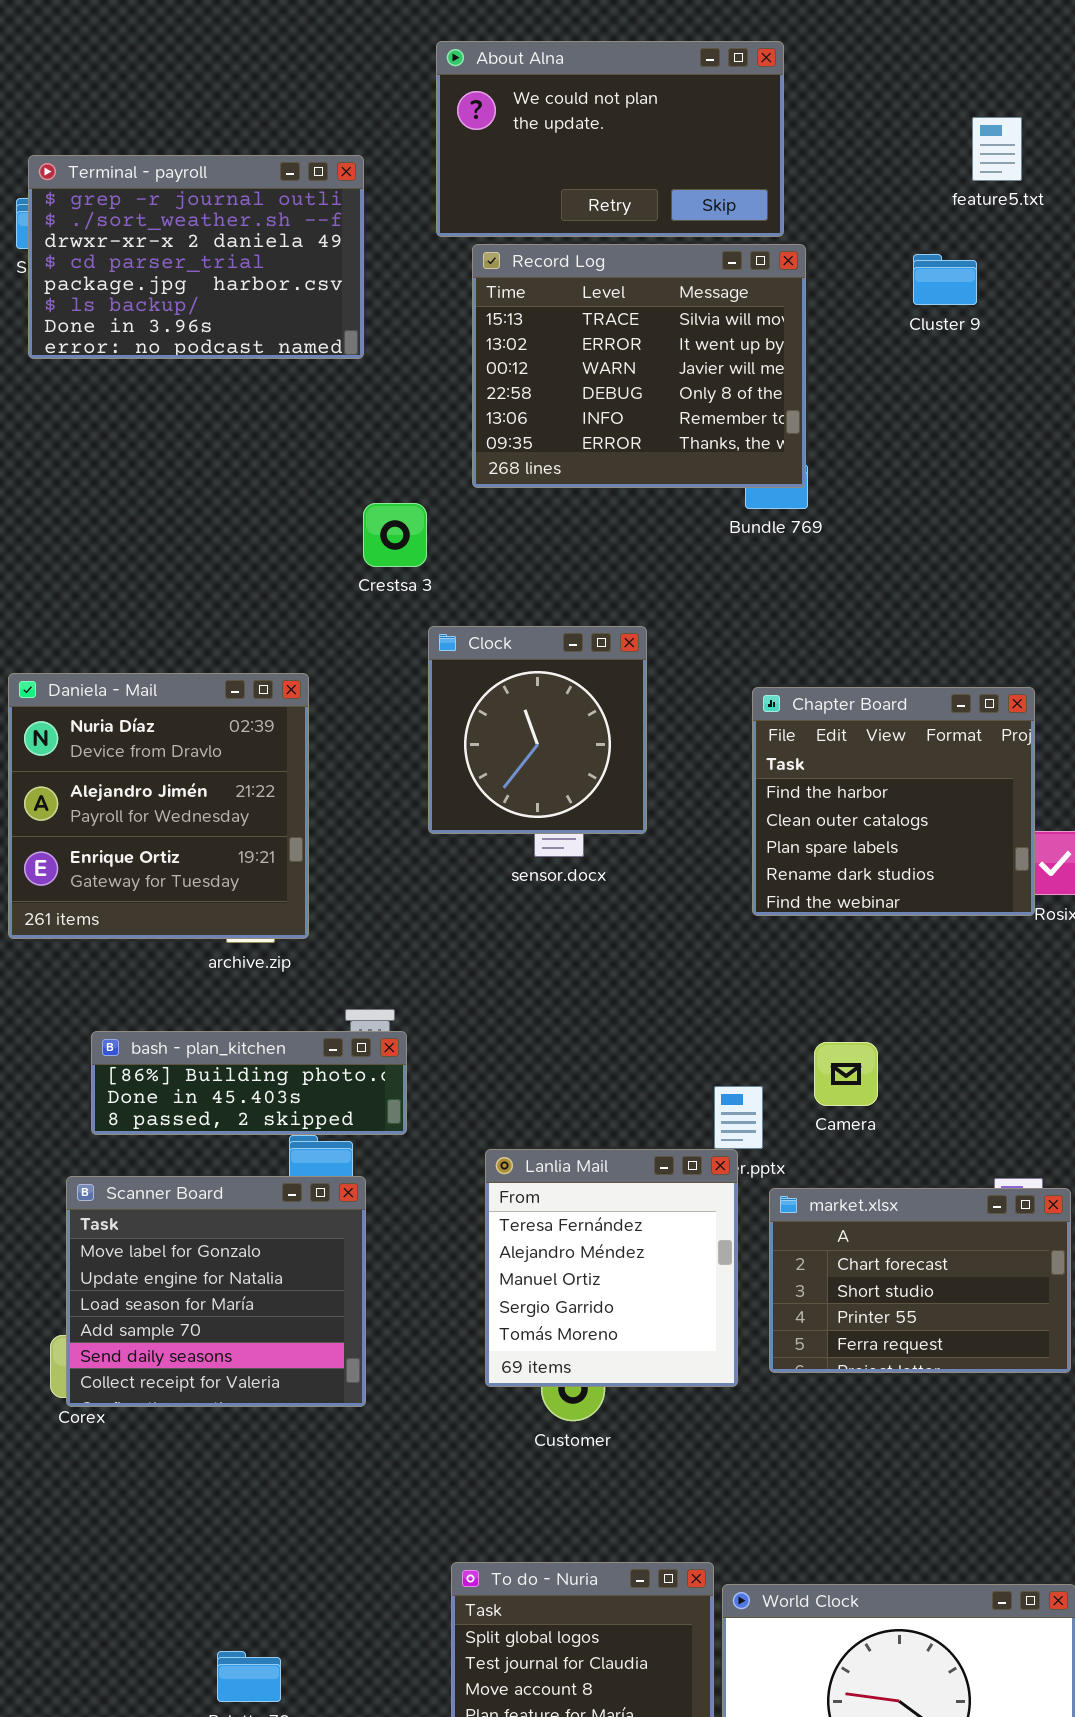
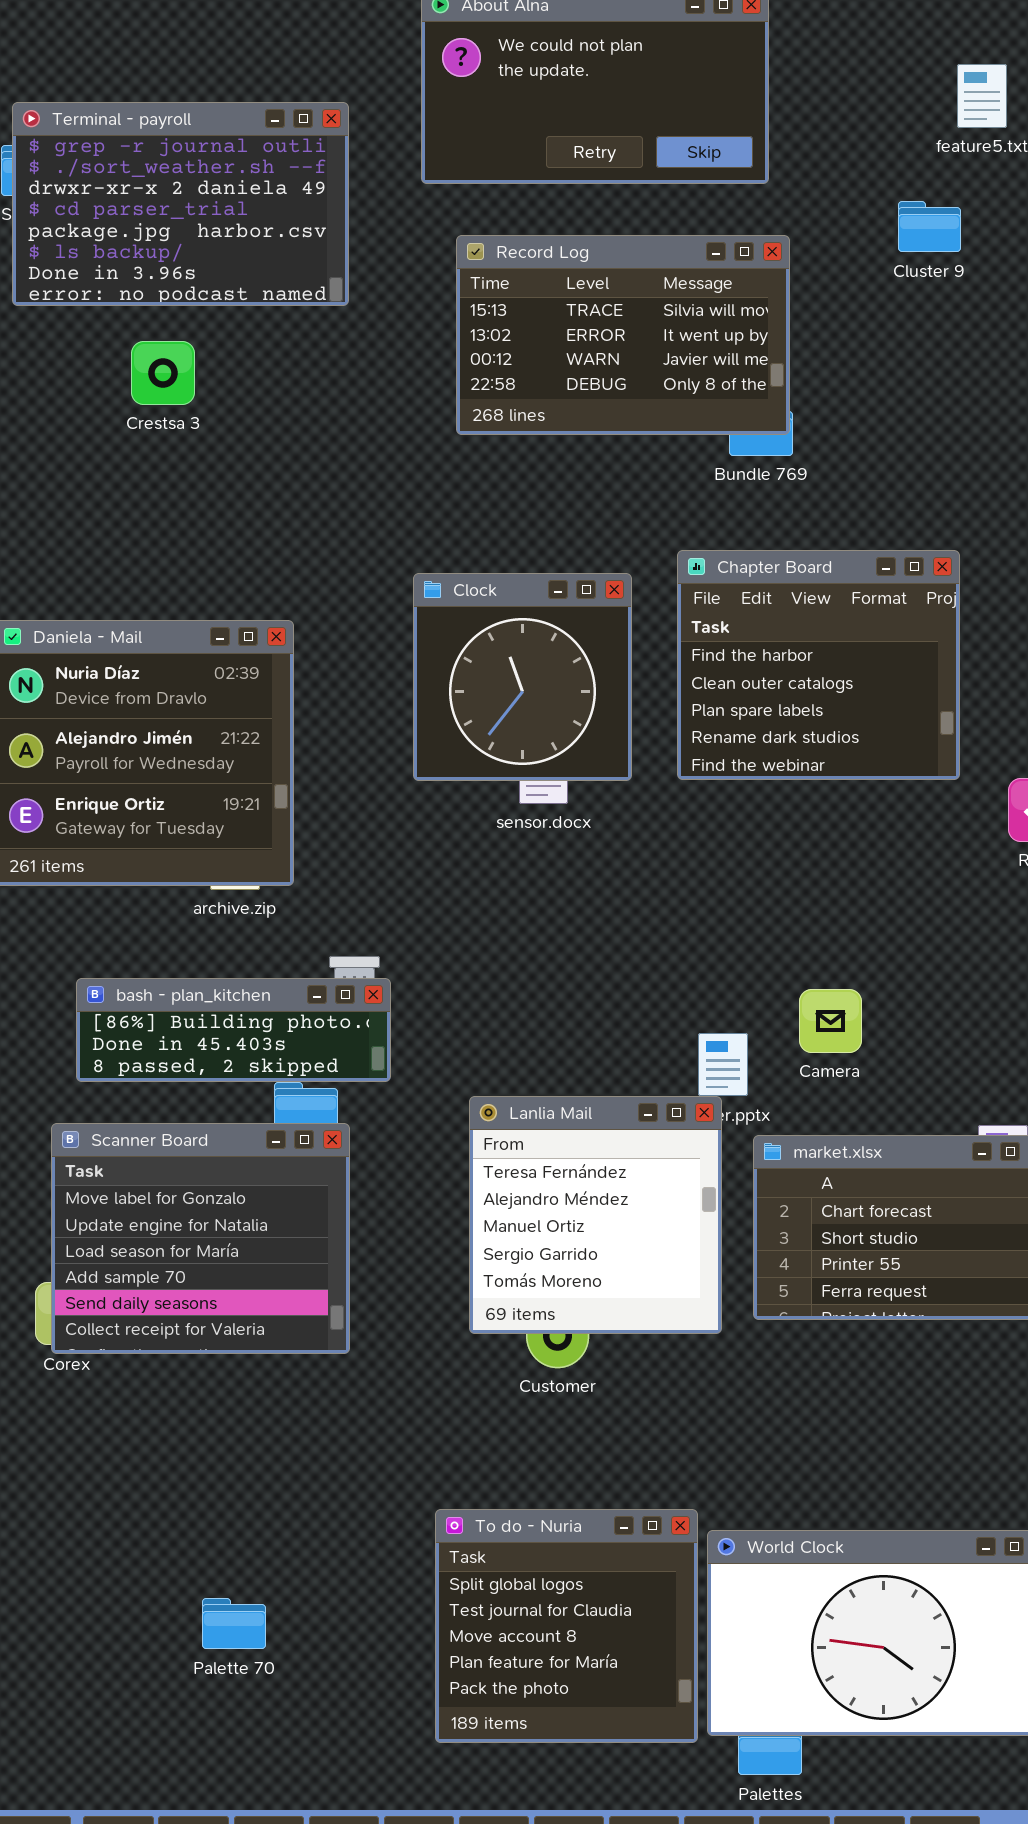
Record Log: [472,244,806,488] -> [456,235,790,435], resized
Crestsa 3: [363,503,427,567] -> [131,341,195,405], moved
Chapter Board: [752,687,1035,916] -> [677,550,960,780], moved

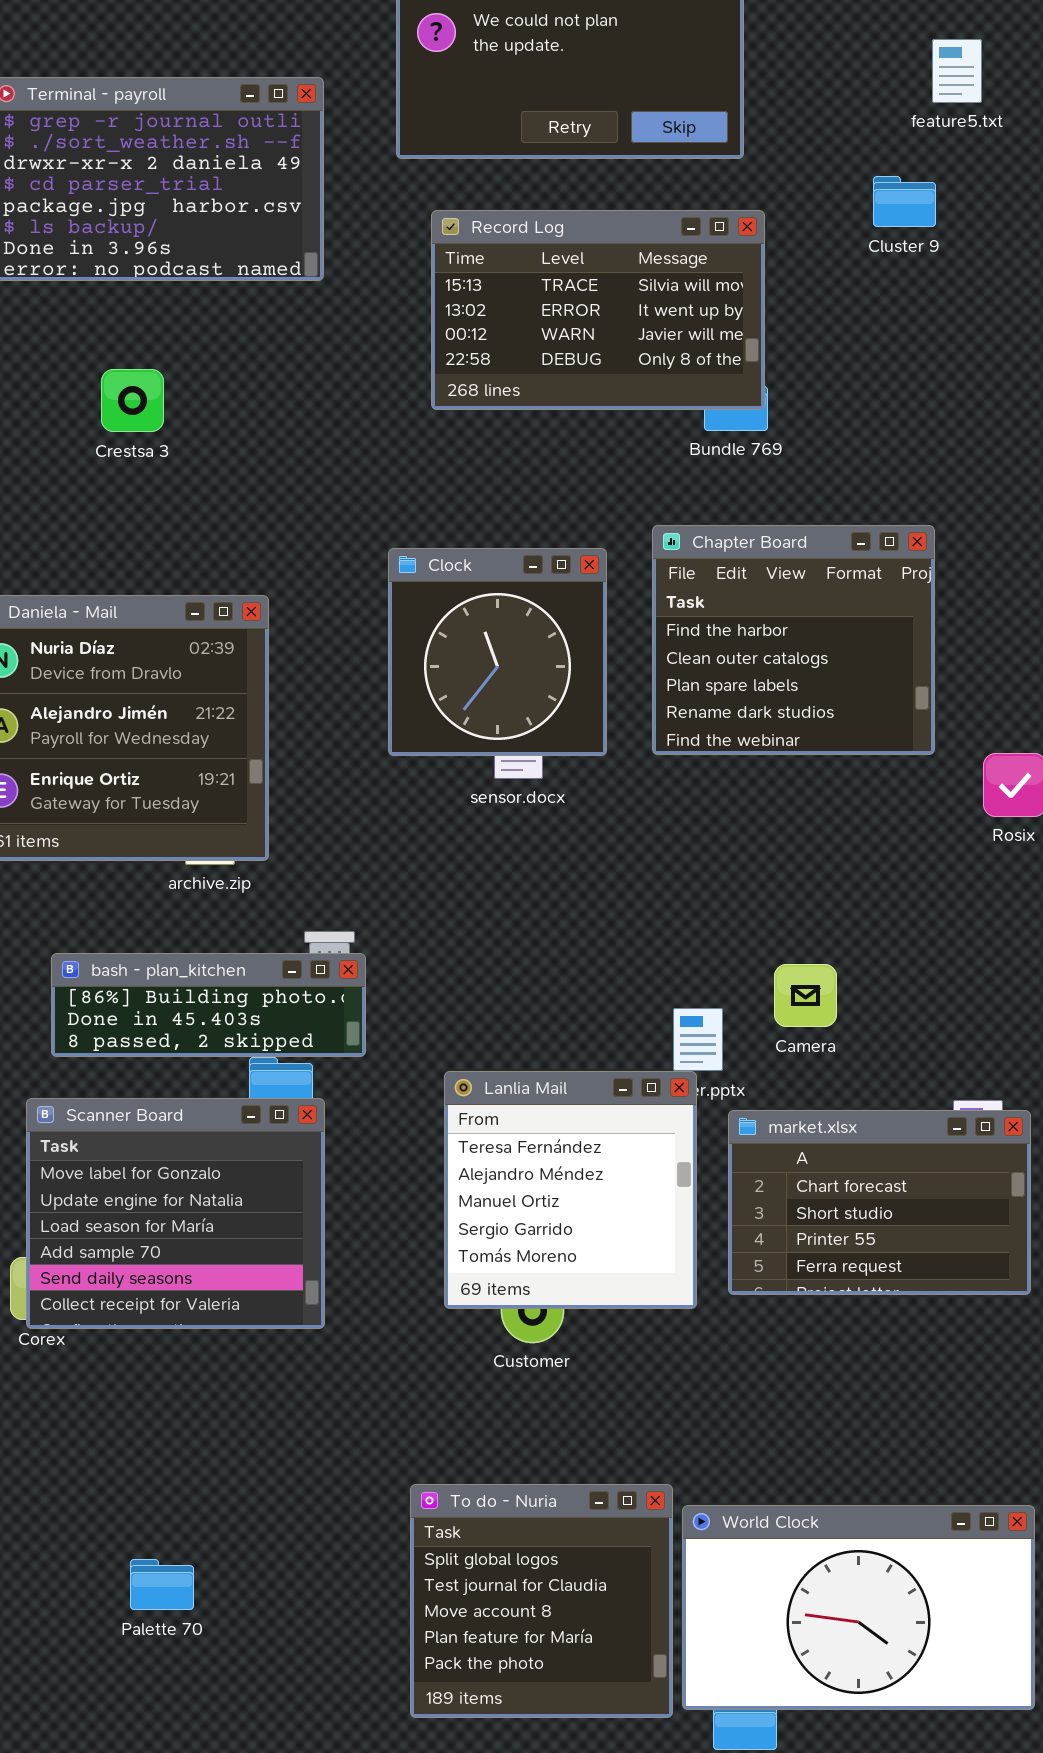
Crestsa 3: [131,341,195,405] -> [101,369,164,432], moved
Palette 70: [202,1598,266,1649] -> [130,1559,194,1610], moved

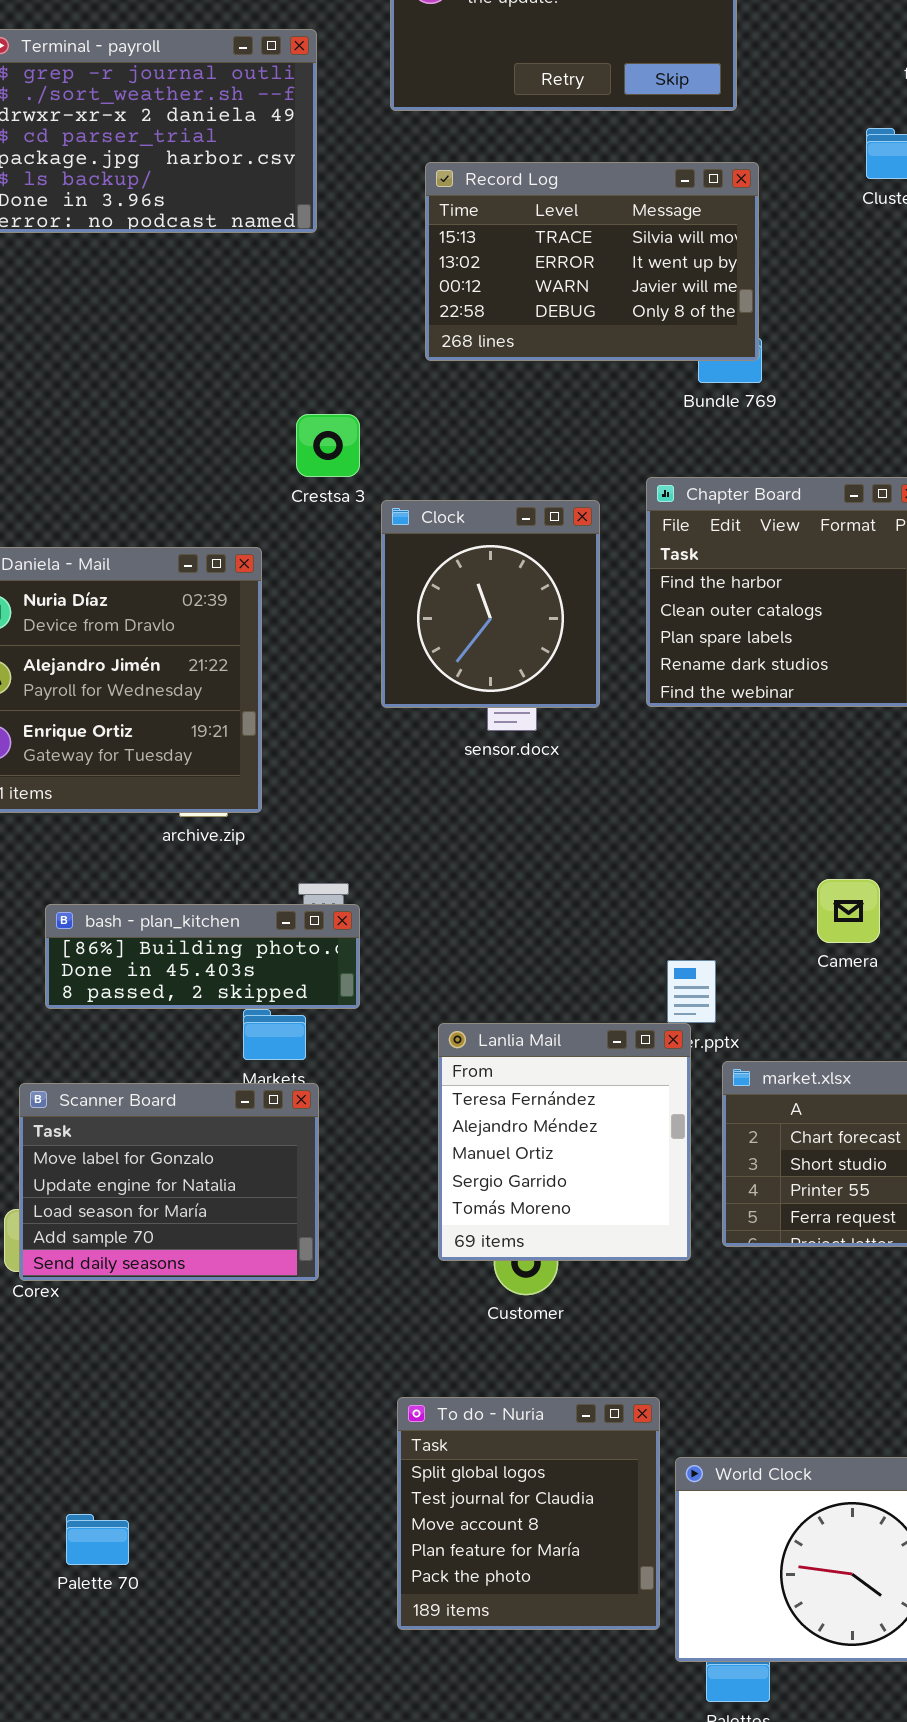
Crestsa 3: [101,369,164,432] -> [296,414,360,477], moved
Camera: [774,964,837,1027] -> [817,879,880,943], moved
Scanner Board: [26,1098,325,1329] -> [19,1083,319,1281], resized
To do - Nuria: [410,1484,673,1718] -> [397,1397,660,1630], moved
Palette 70: [130,1559,194,1610] -> [66,1514,129,1565], moved

